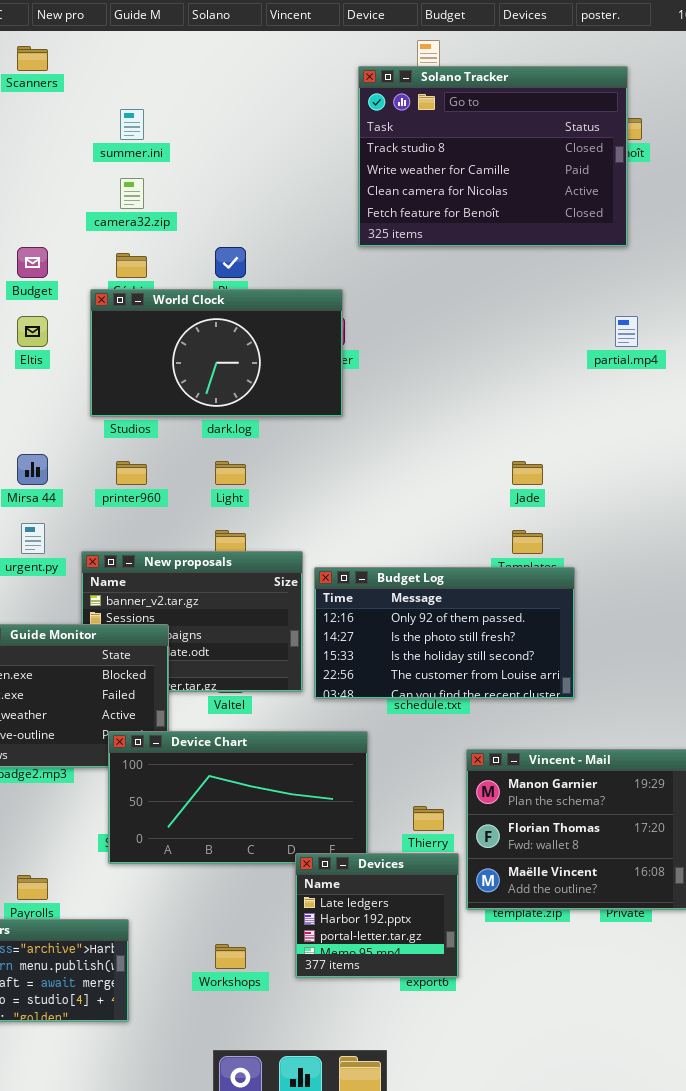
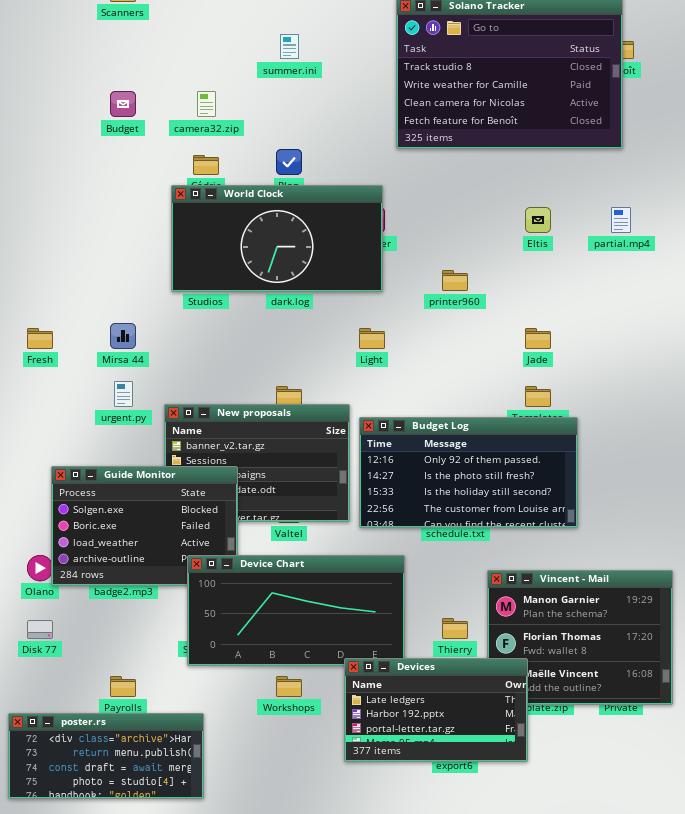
summer.ini: [120,109,144,140] -> [280,34,299,59], moved
Budget: [17,247,48,278] -> [110,91,136,117], moved
Eltis: [17,316,48,347] -> [525,207,551,233], moved
printer960: [116,461,147,485] -> [442,270,468,291], moved
Light: [215,461,246,485] -> [359,328,385,349], moved
Devices: [295,853,459,978] -> [344,658,528,762], resized
Workshops: [215,944,246,969] -> [276,676,302,697], moved

